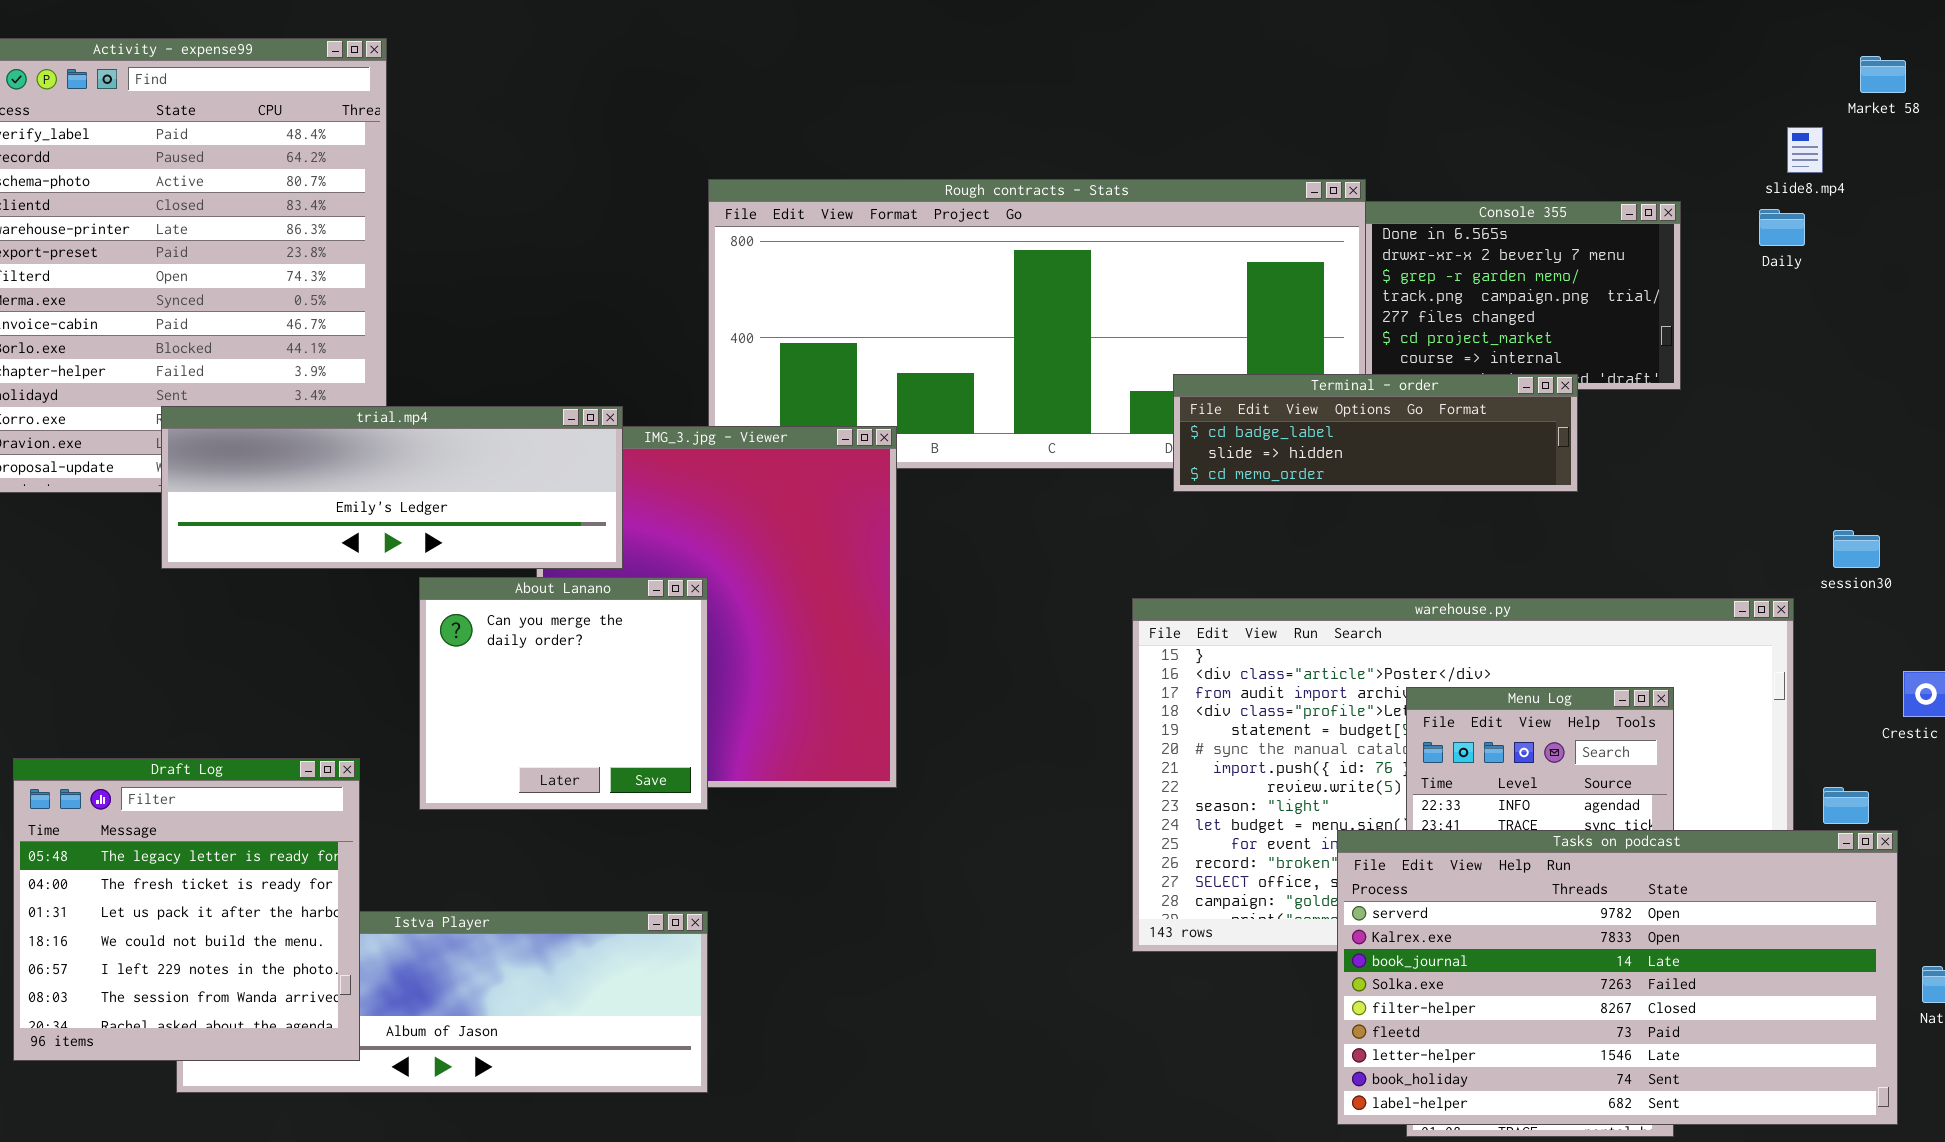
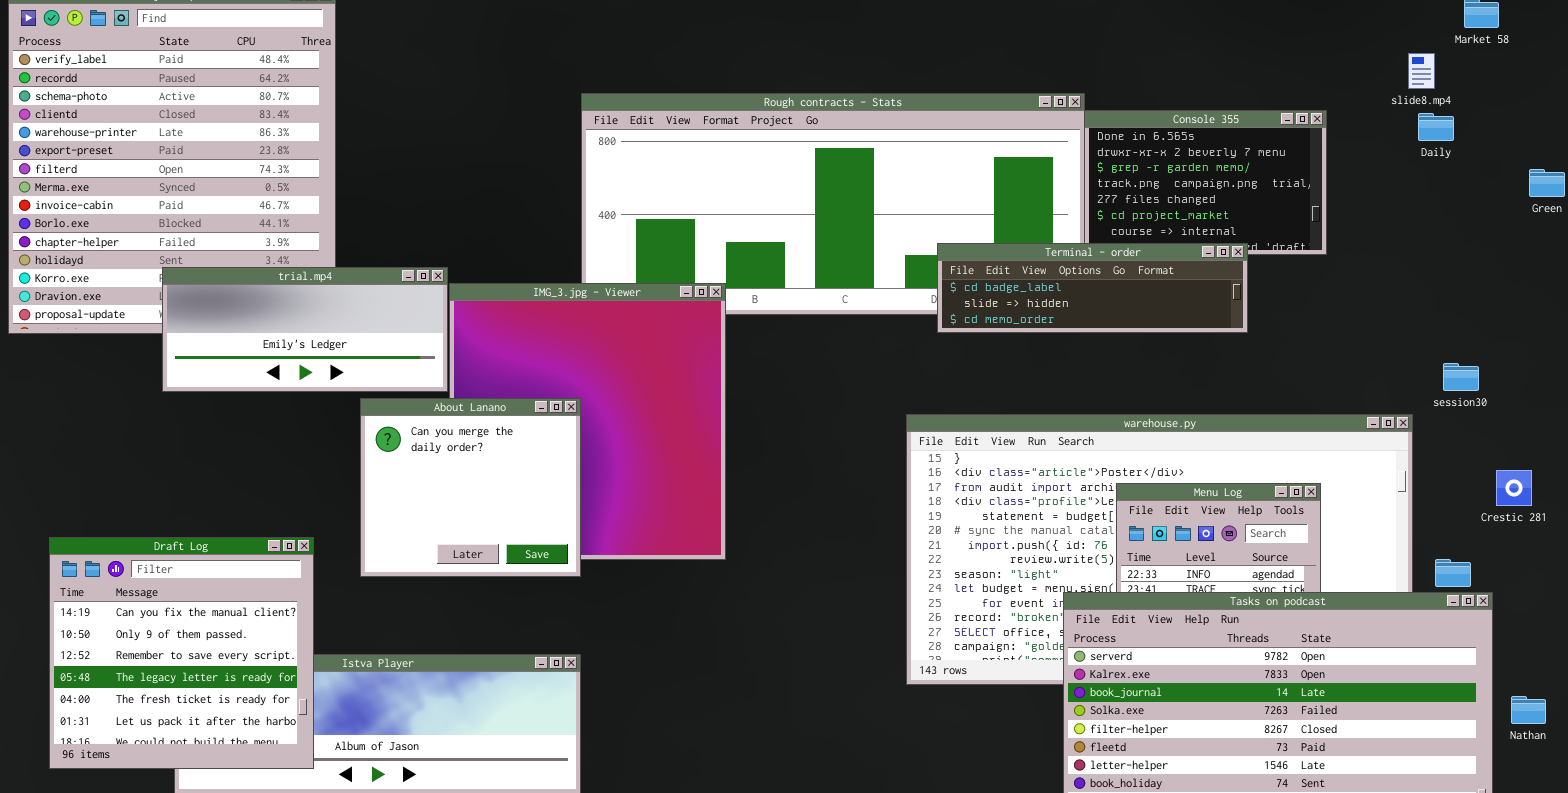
Daily: [1759,209,1805,246] -> [1418,113,1454,141], moved
trial.mp4: [161,406,623,569] -> [162,267,448,392], resized
Draft Log: [13,758,360,1061] -> [49,537,314,769], scrolled up 3 rows

